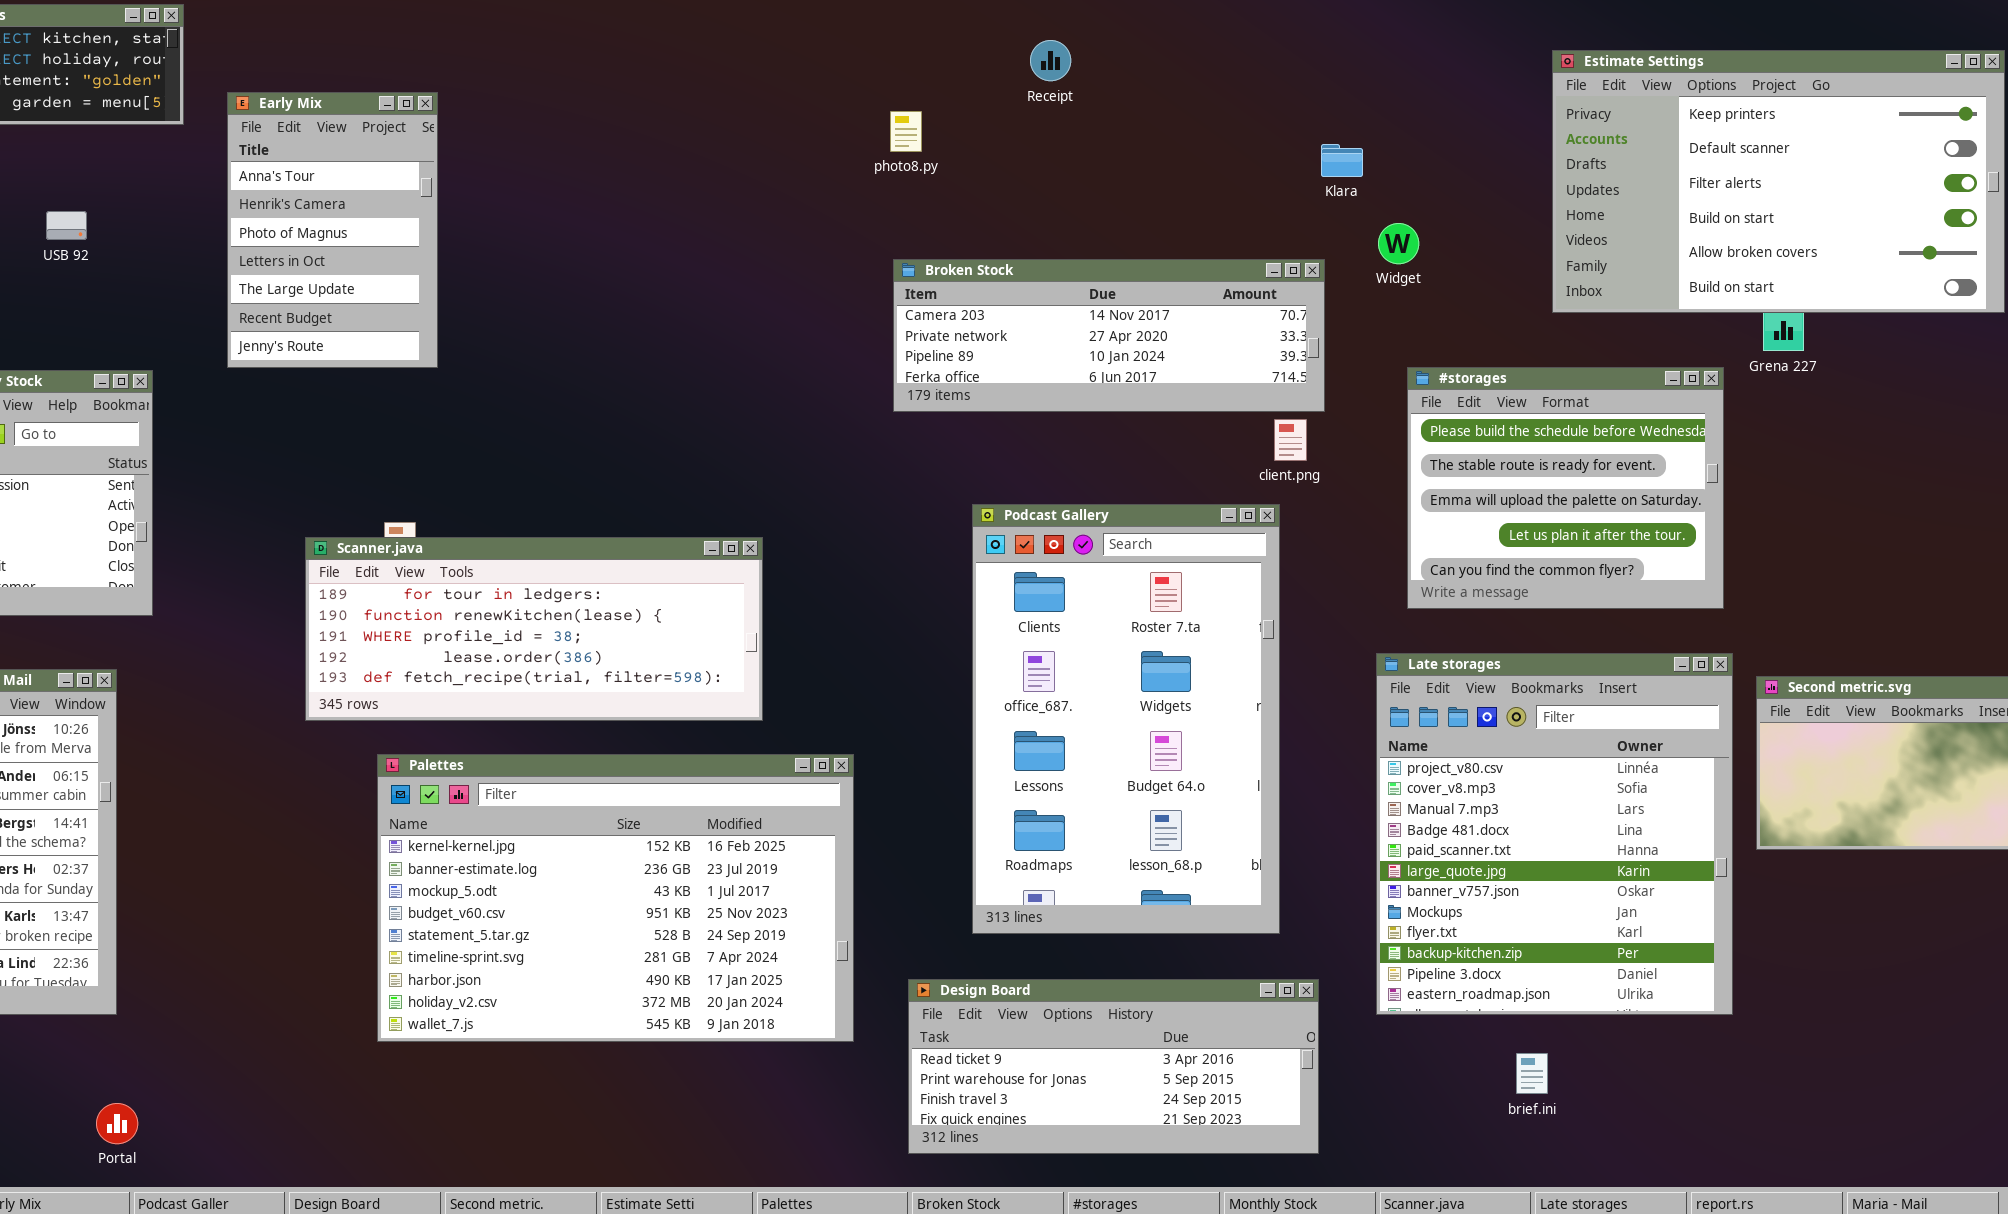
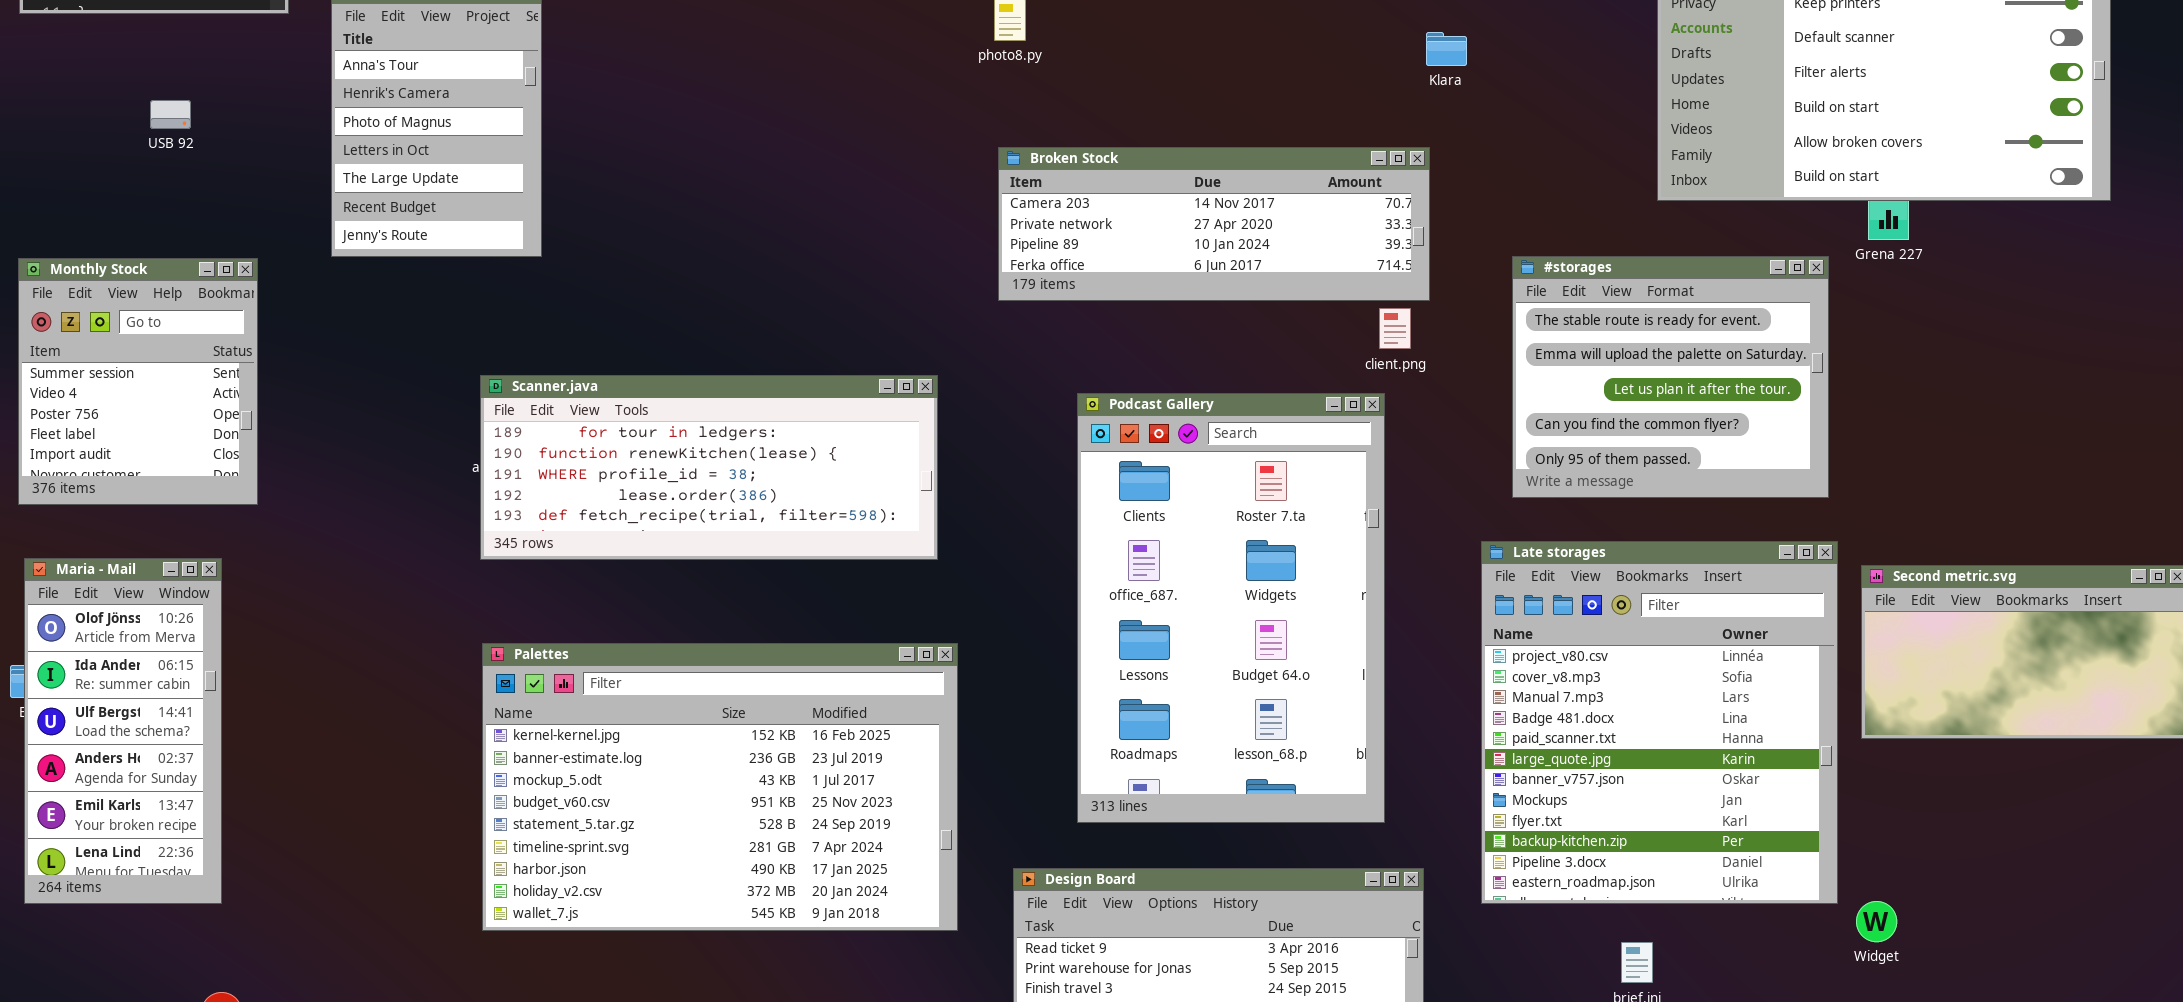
Widget: [1378,223,1419,264] -> [1856,901,1897,942], moved
#storages: [1407,367,1724,609] -> [1512,256,1829,498], scrolled down 1 row
Scanner.java: [305,537,763,721] -> [480,375,938,560], moved

